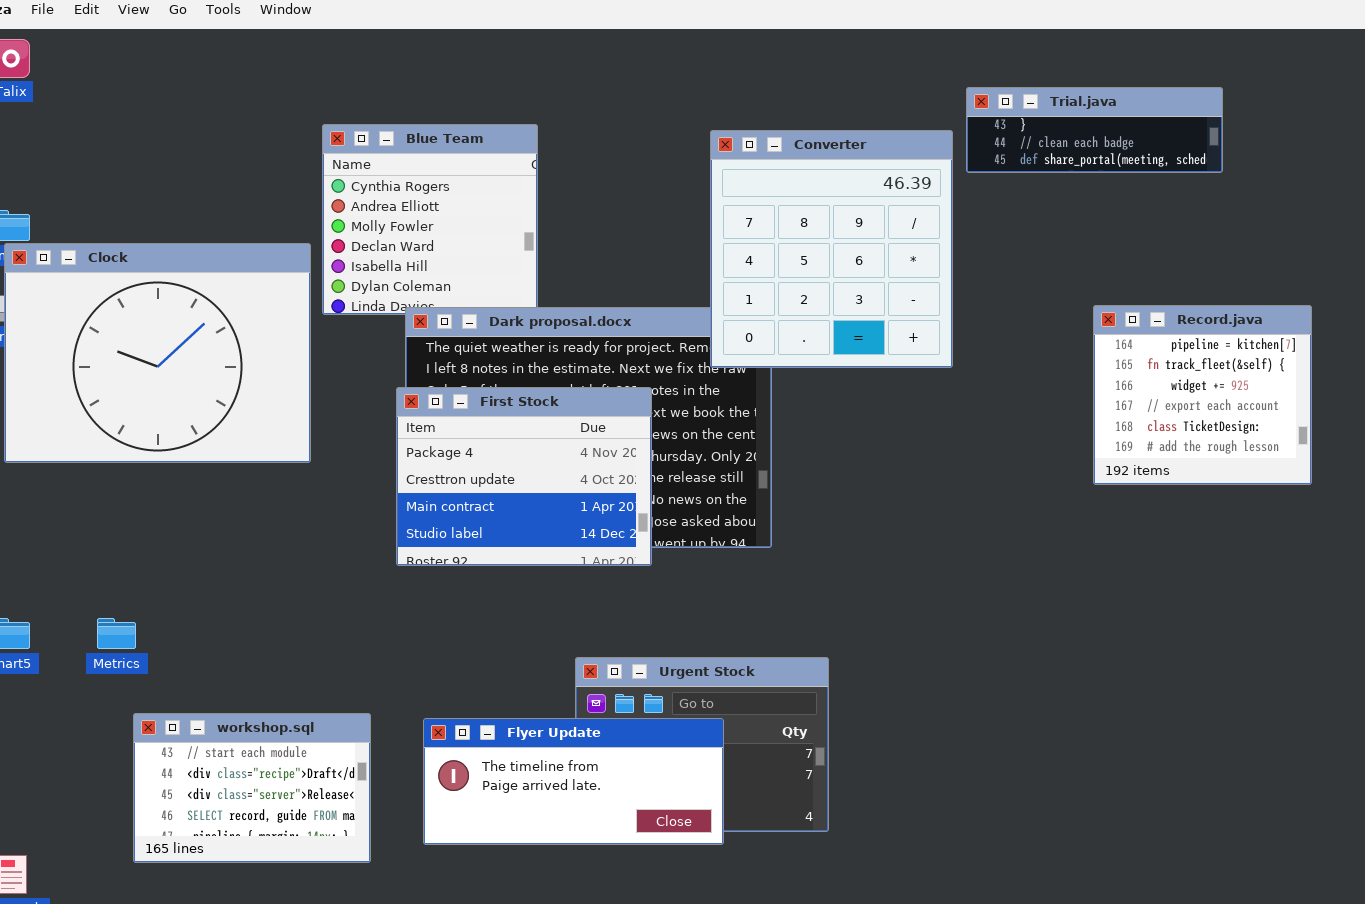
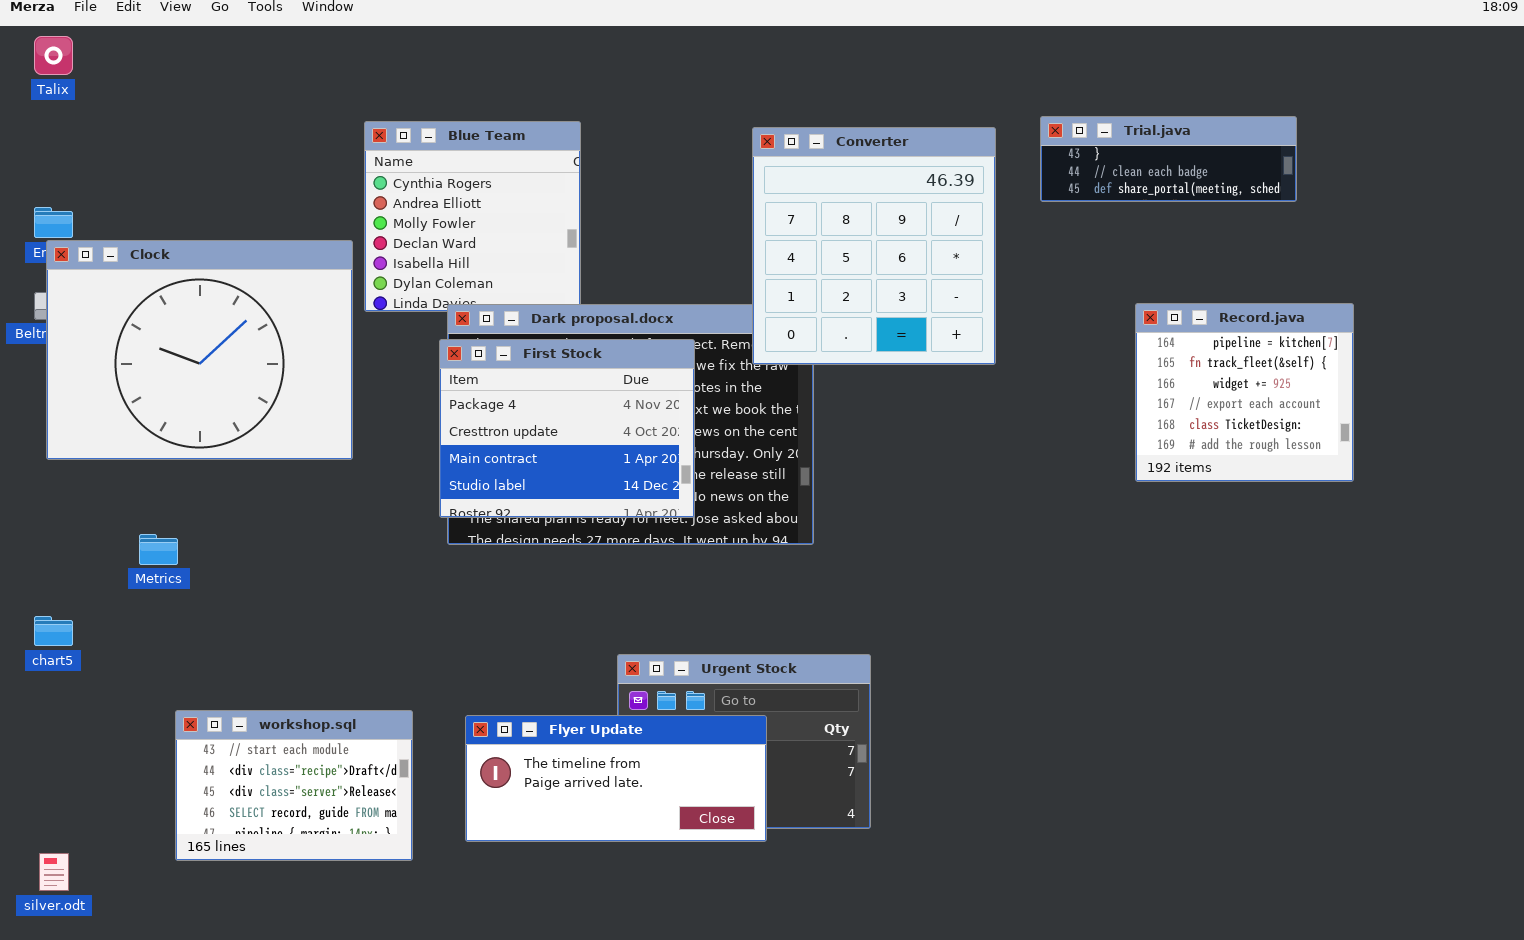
Trial.java: [966,87,1223,173] -> [1040,116,1297,202], moved
First Stock: [396,387,652,566] -> [439,339,695,518], moved
Metrics: [97,618,136,649] -> [139,534,178,565], moved

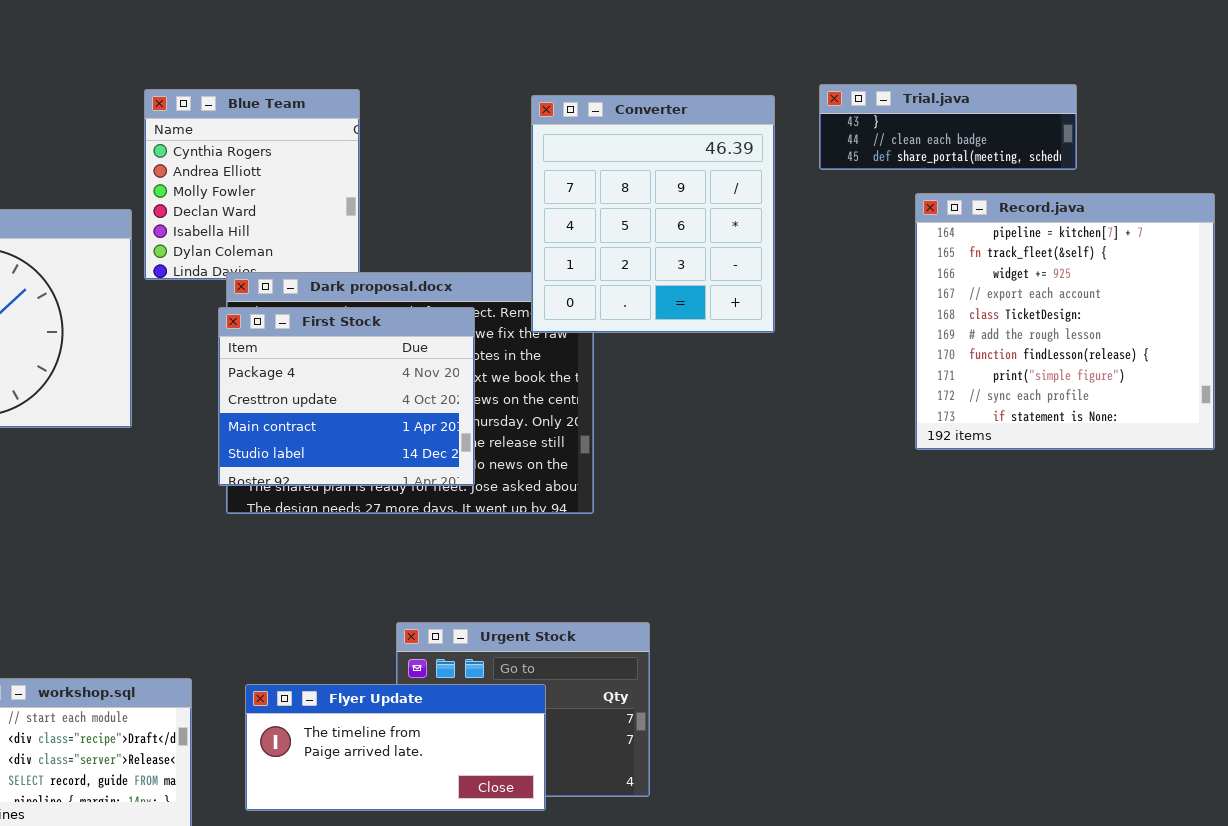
Record.java: [1135,303,1354,482] -> [915,193,1215,450], resized

